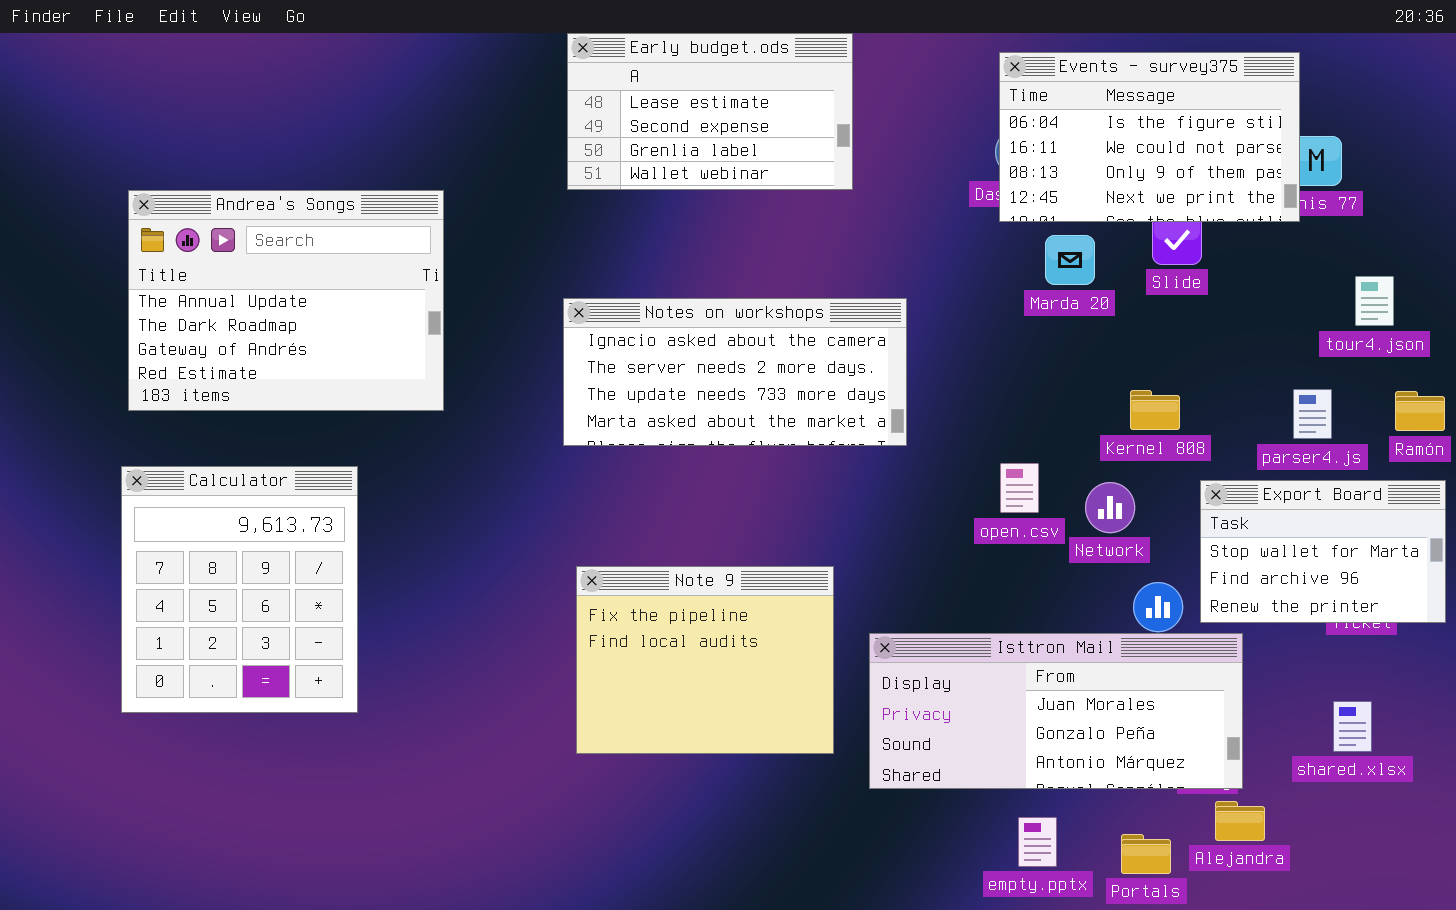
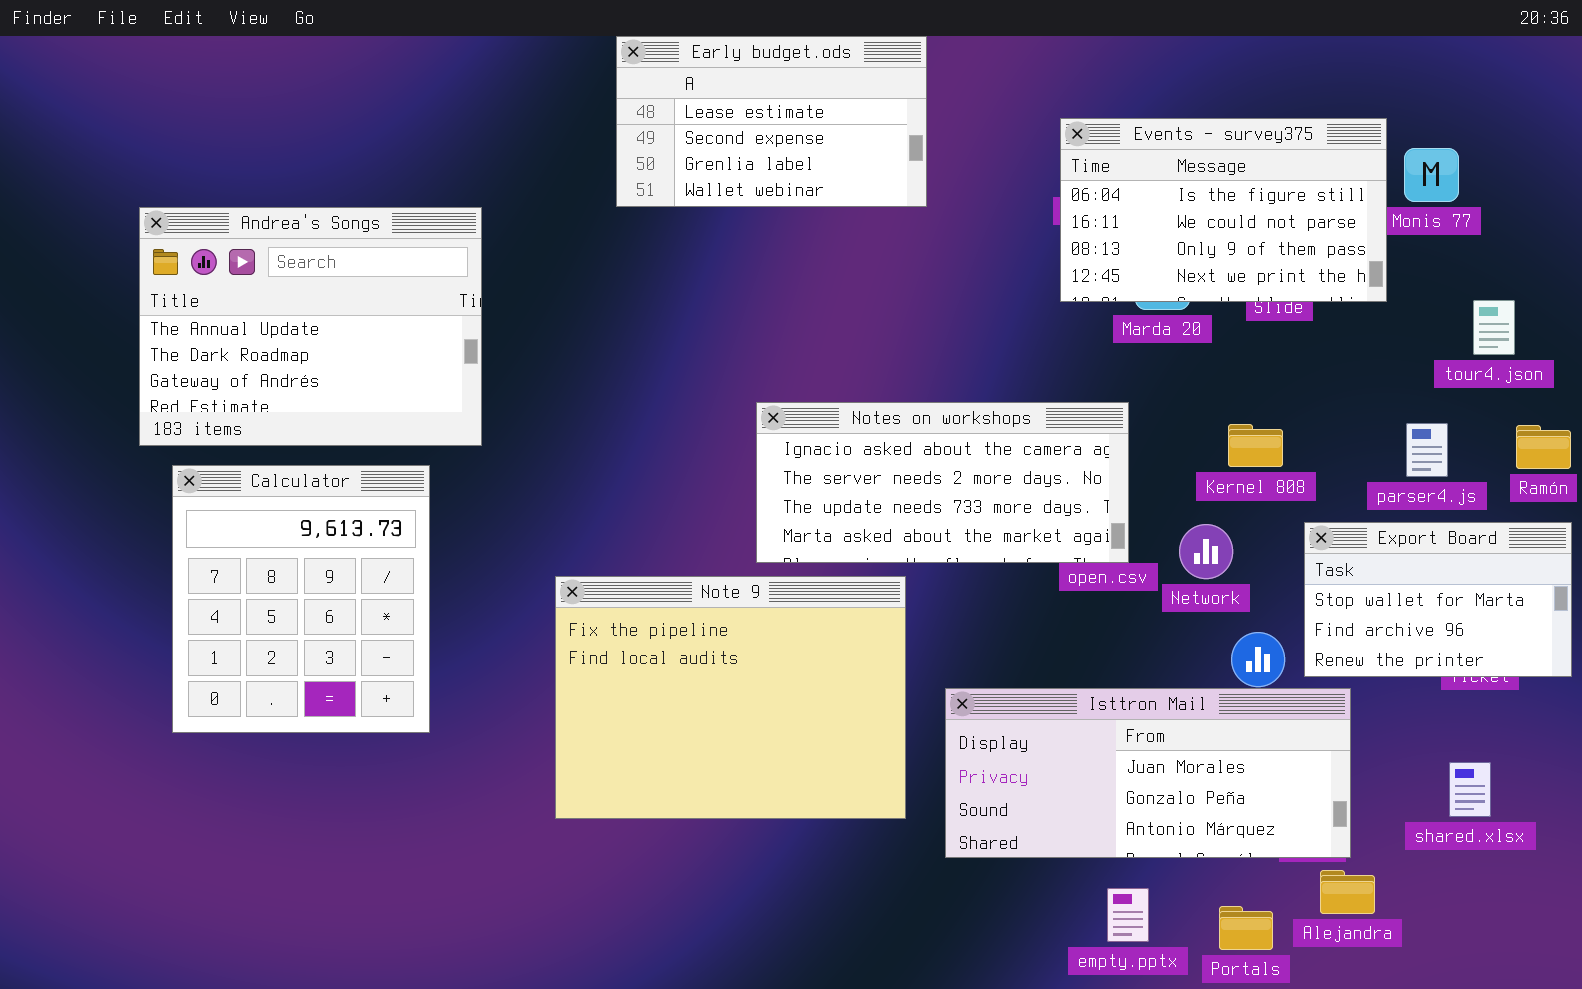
Events - survey375: [999,52,1300,222] -> [1060,118,1387,302], moved
Notes on workshops: [563,298,907,446] -> [756,402,1129,563], moved
Calculator: [121,466,358,713] -> [172,465,430,733], moved
Note 9: [576,566,834,754] -> [555,576,906,819], resized

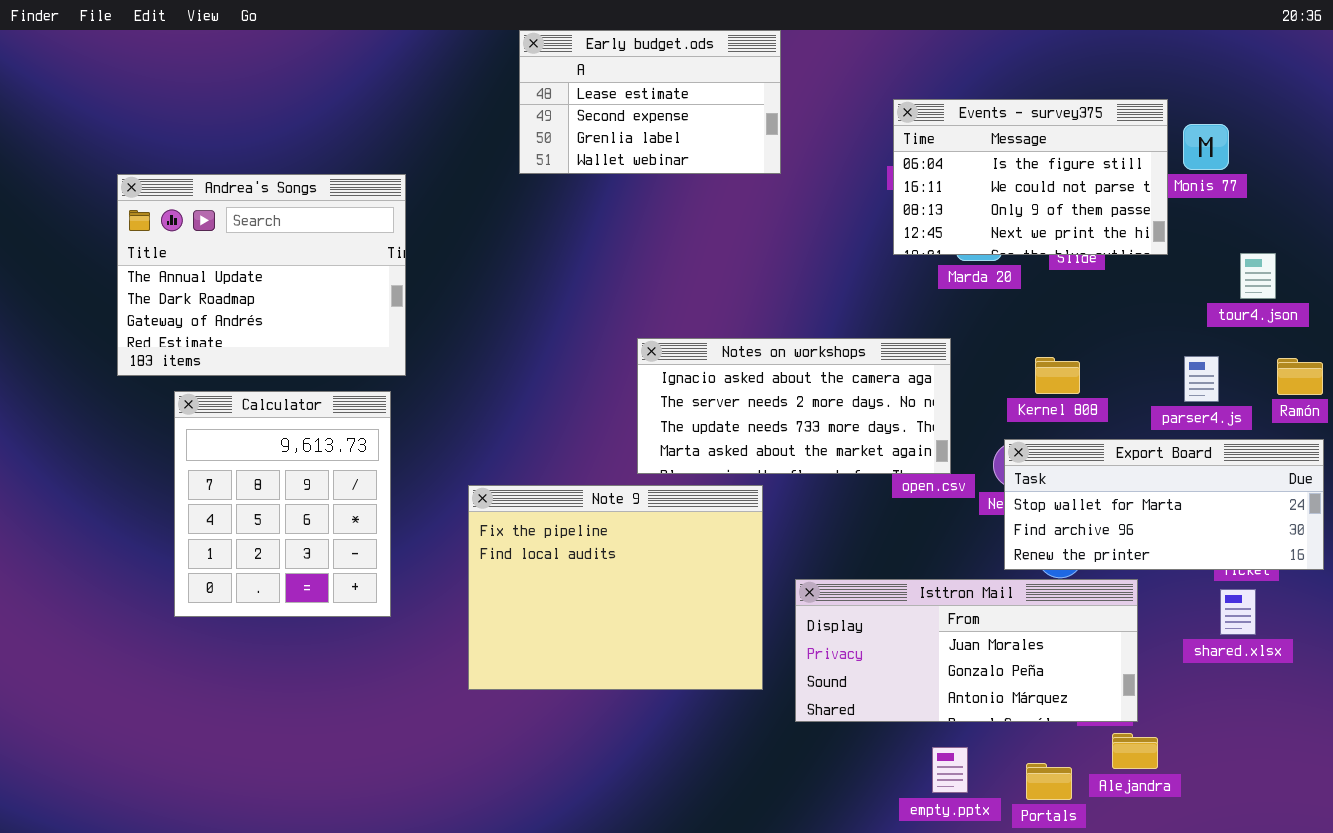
Calculator: [172,465,430,733] -> [174,391,391,617], moved
Export Board: [1304,522,1572,677] -> [1004,439,1324,570], resized
shared.xlsx: [1449,762,1491,817] -> [1220,589,1256,635], moved

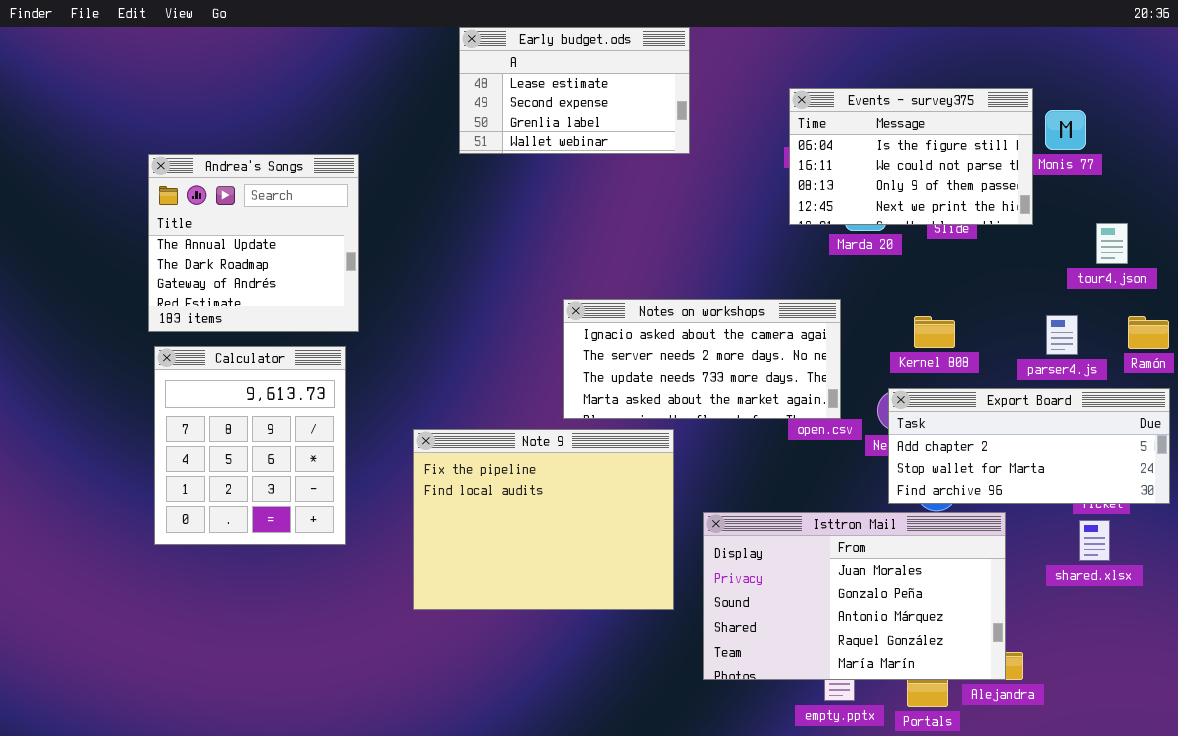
Andrea's Songs: [117,174,406,376] -> [148,154,359,332], resized
Export Board: [1004,439,1324,570] -> [888,388,1170,504], scrolled up 1 row
Isttron Mail: [795,579,1138,722] -> [703,512,1006,680], resized

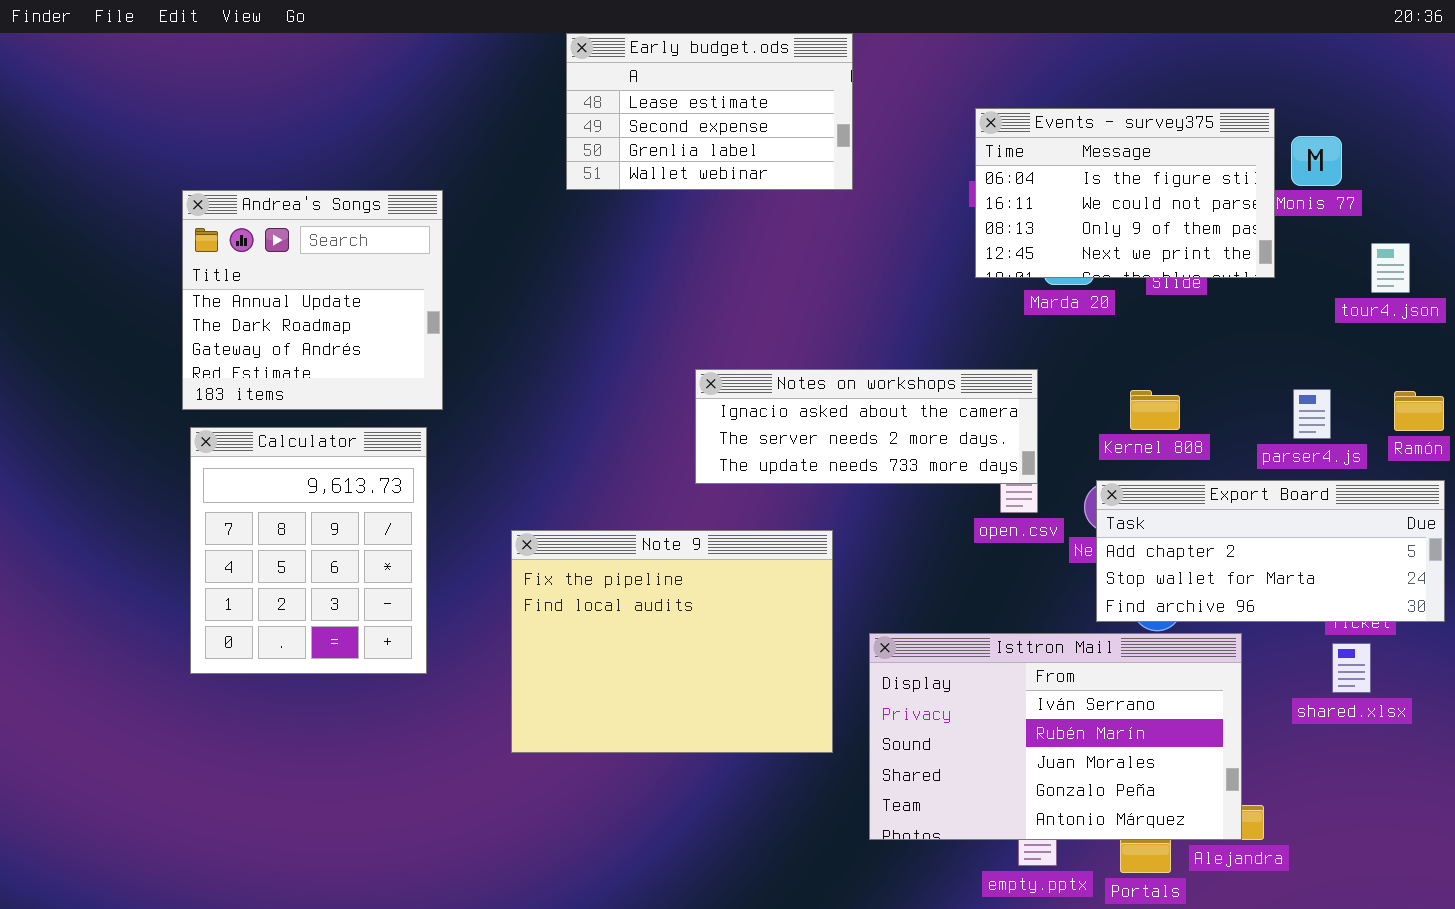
tour4.json: [1096,223,1128,264] -> [1371,243,1410,293], moved
Notes on workshops: [563,299,841,419] -> [695,369,1038,484], resized
Isttron Mail: [703,512,1006,680] -> [869,633,1242,840], scrolled up 2 rows

